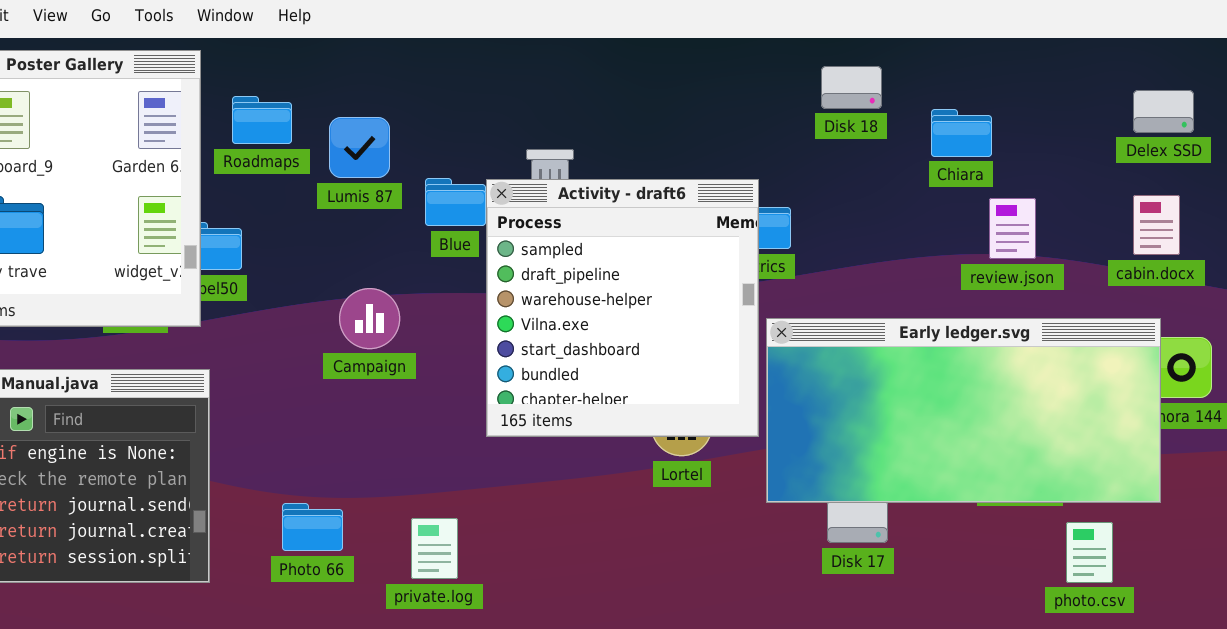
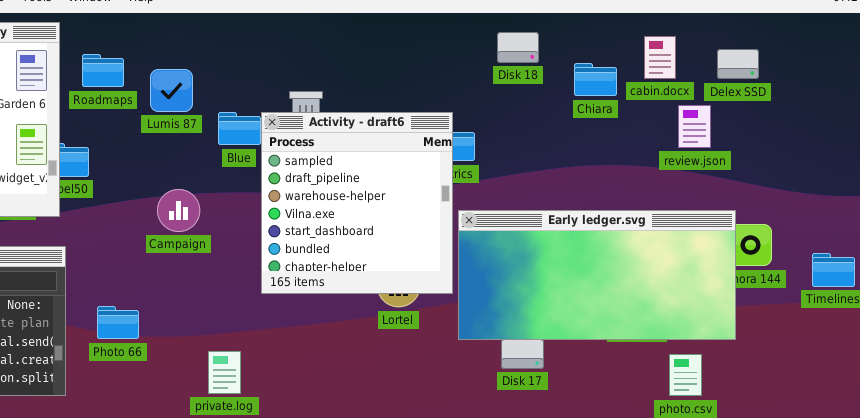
cabin.docx: [1133,195,1180,255] -> [644,36,676,79], moved
review.json: [989,198,1036,259] -> [678,105,711,148], moved
Photo 66: [282,503,343,551] -> [97,306,139,339], moved

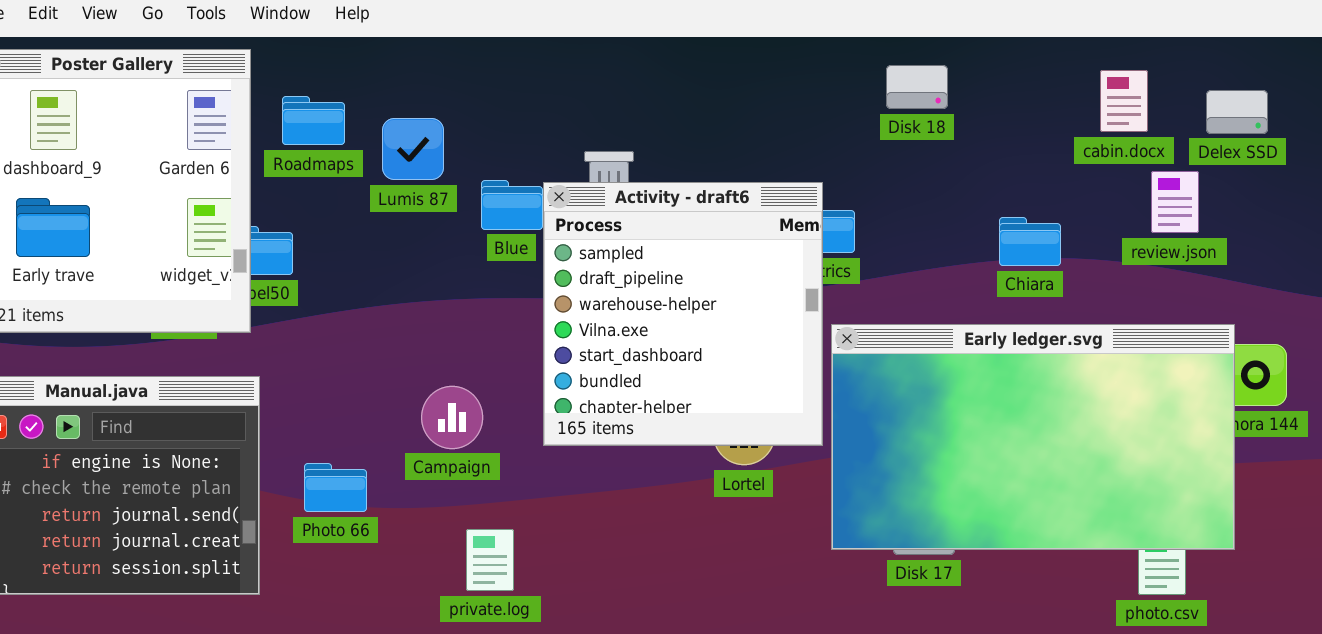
Chiara: [574,63,617,96] -> [999,217,1061,266], moved
Campaign: [157,189,200,232] -> [421,386,483,449], moved
Early ledger.svg: [458,210,736,340] -> [831,324,1235,550], resized

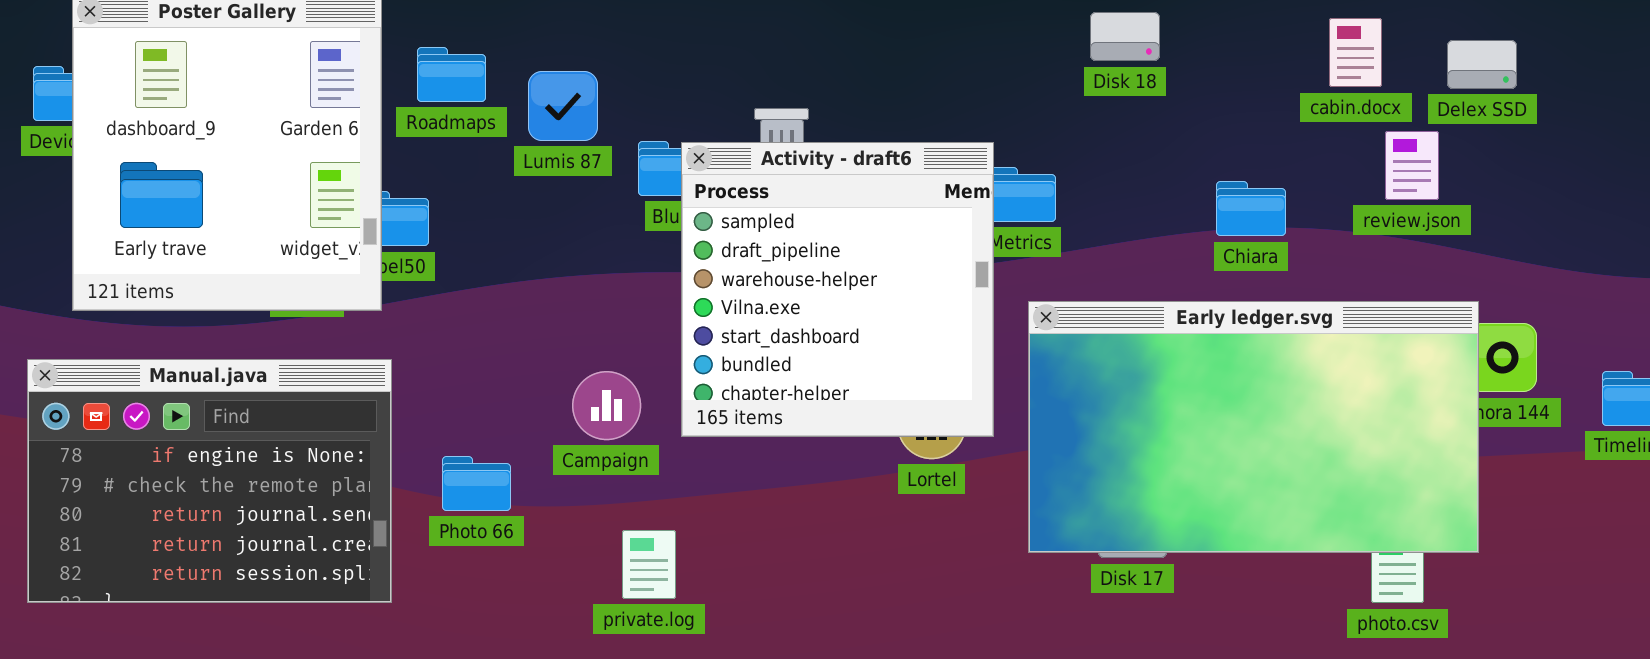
Activity - draft6: [543,182,823,446] -> [681,142,994,437], moved

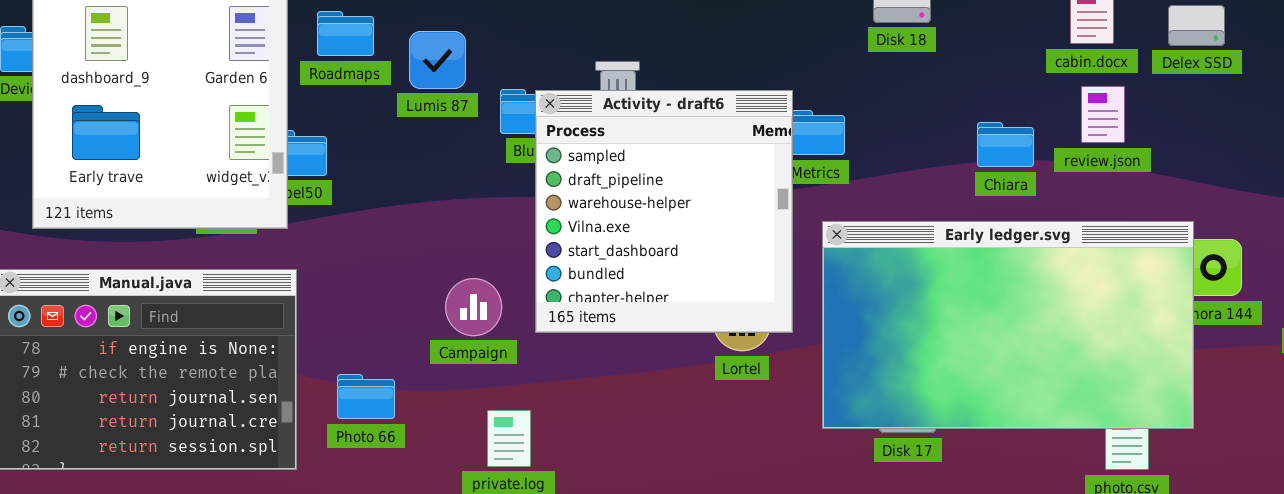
review.json: [1385,131,1439,200] -> [1081,86,1125,143], moved
Photo 66: [442,456,511,511] -> [337,374,395,419], moved

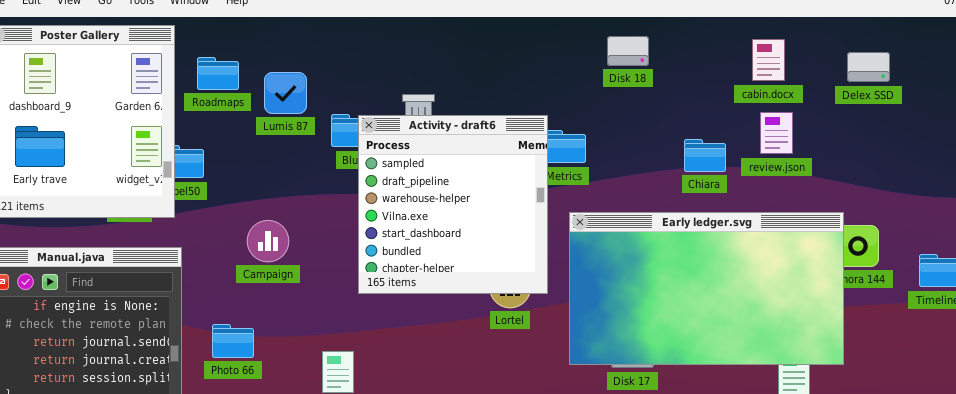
Delex SSD: [1168,5,1225,46] -> [847,52,890,82], moved
Campaign: [445,278,502,336] -> [247,220,289,262], moved

